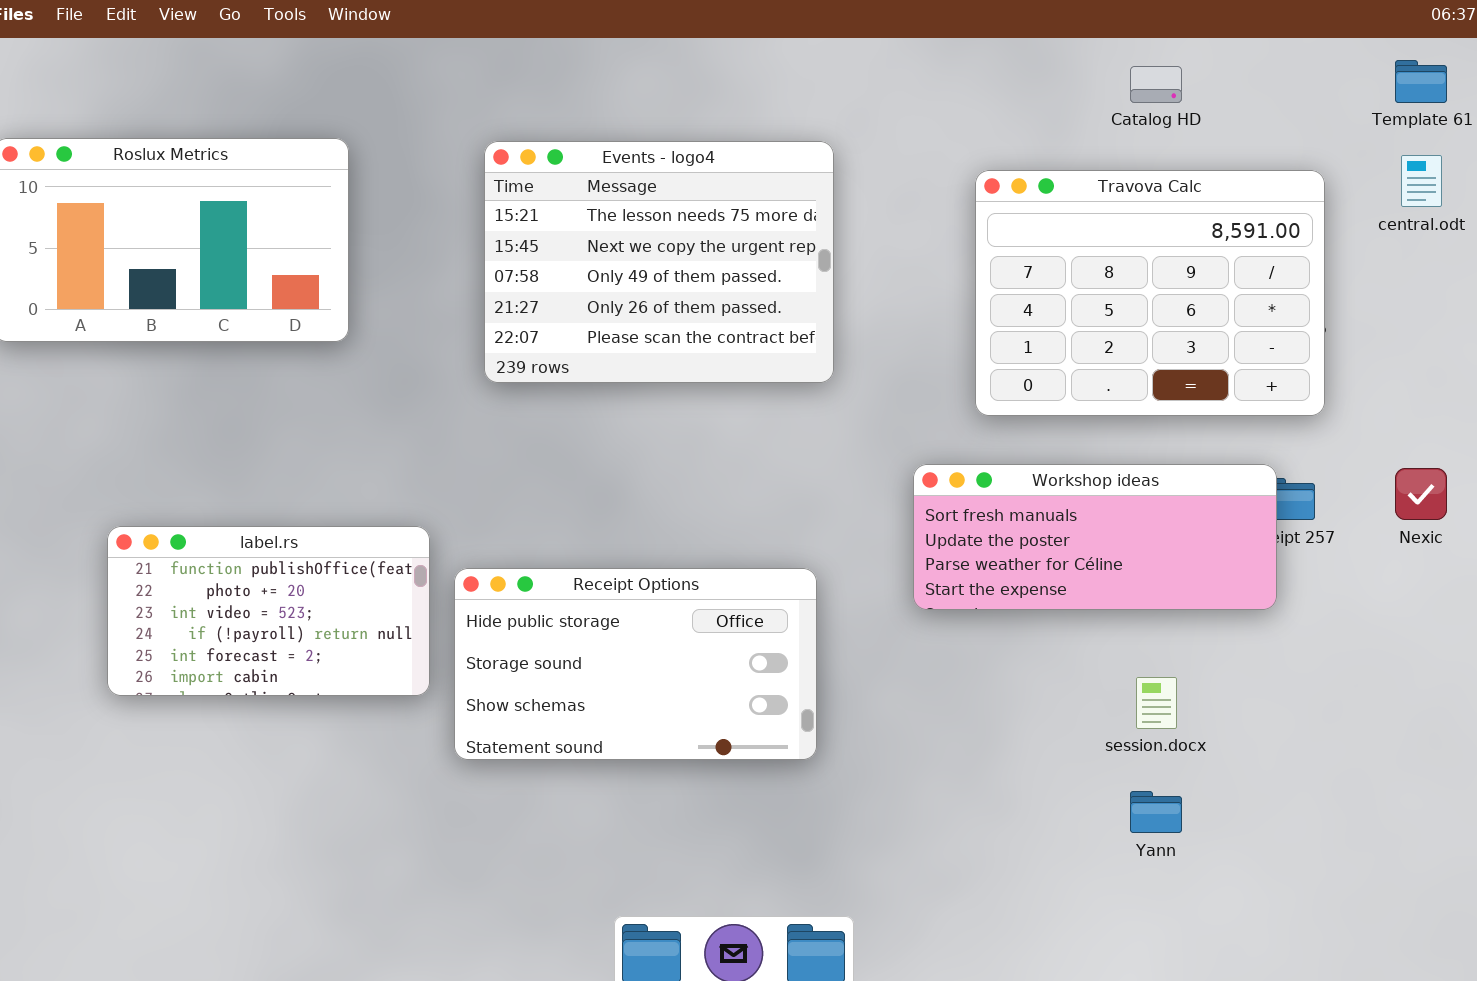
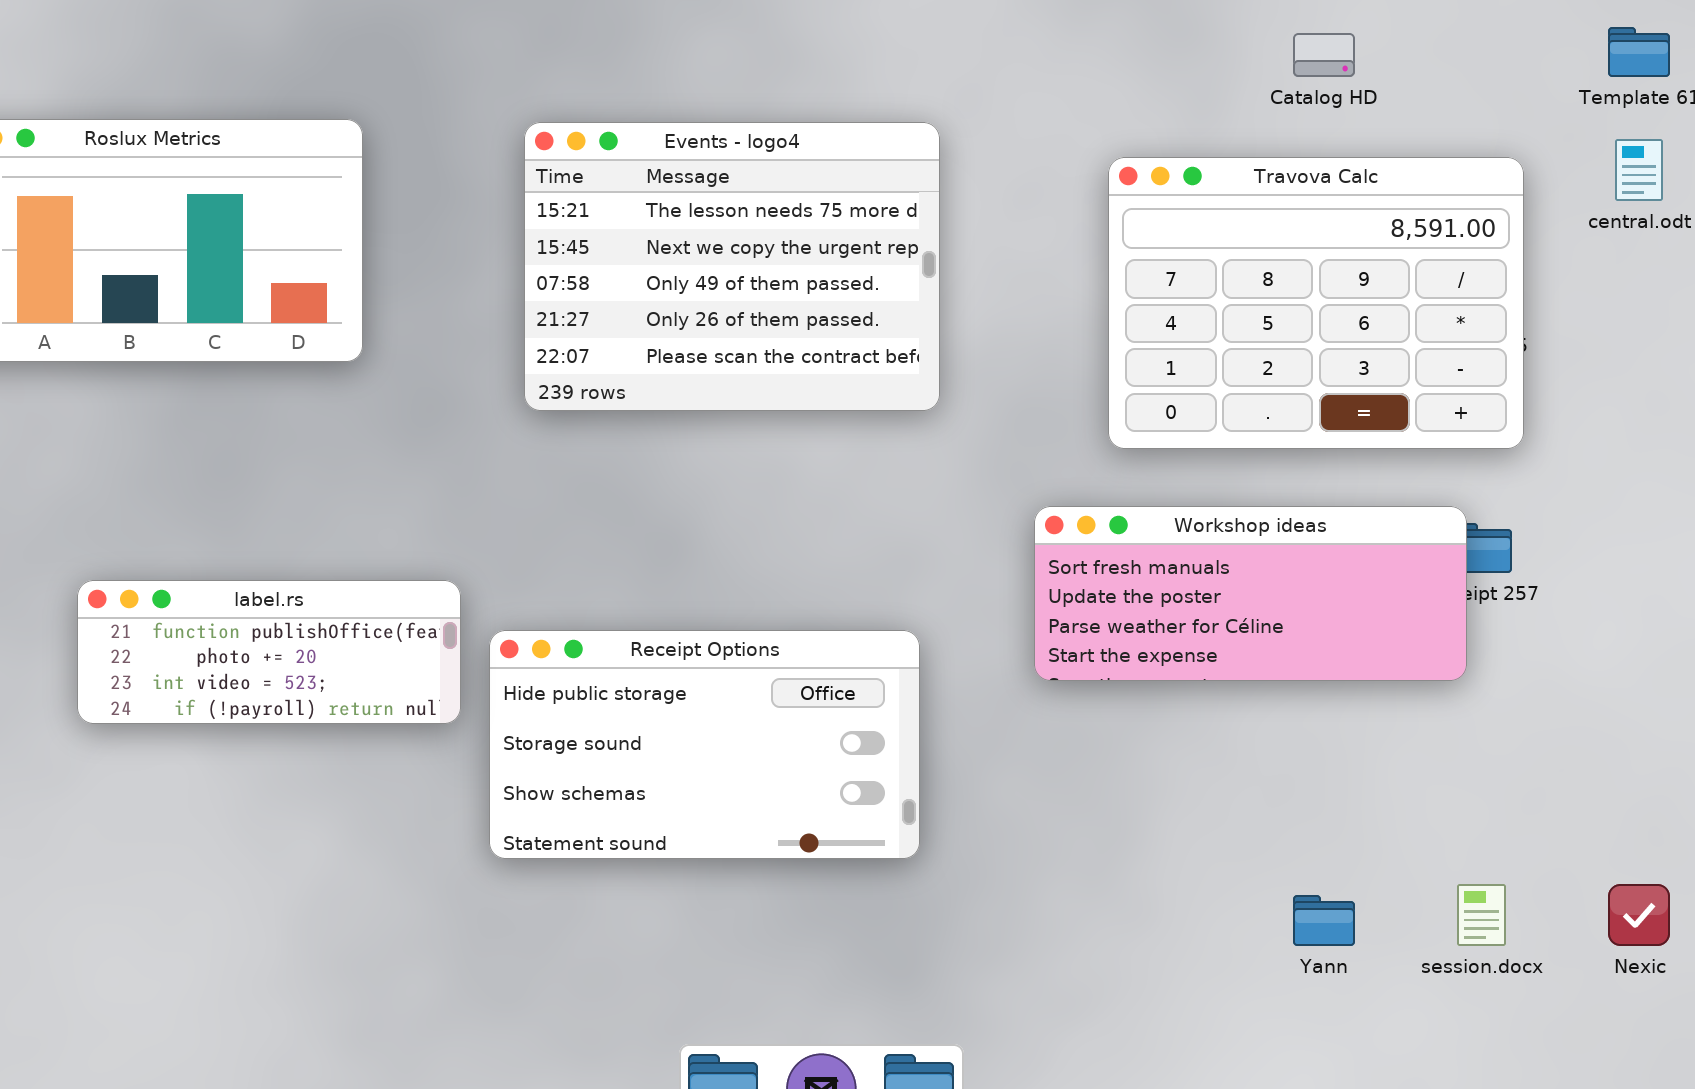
Nexic: [1395,468,1447,520] -> [1608,884,1670,946], moved
label.rs: [107,526,430,696] -> [77,580,461,724], resized
session.docx: [1136,677,1177,729] -> [1457,884,1506,946], moved

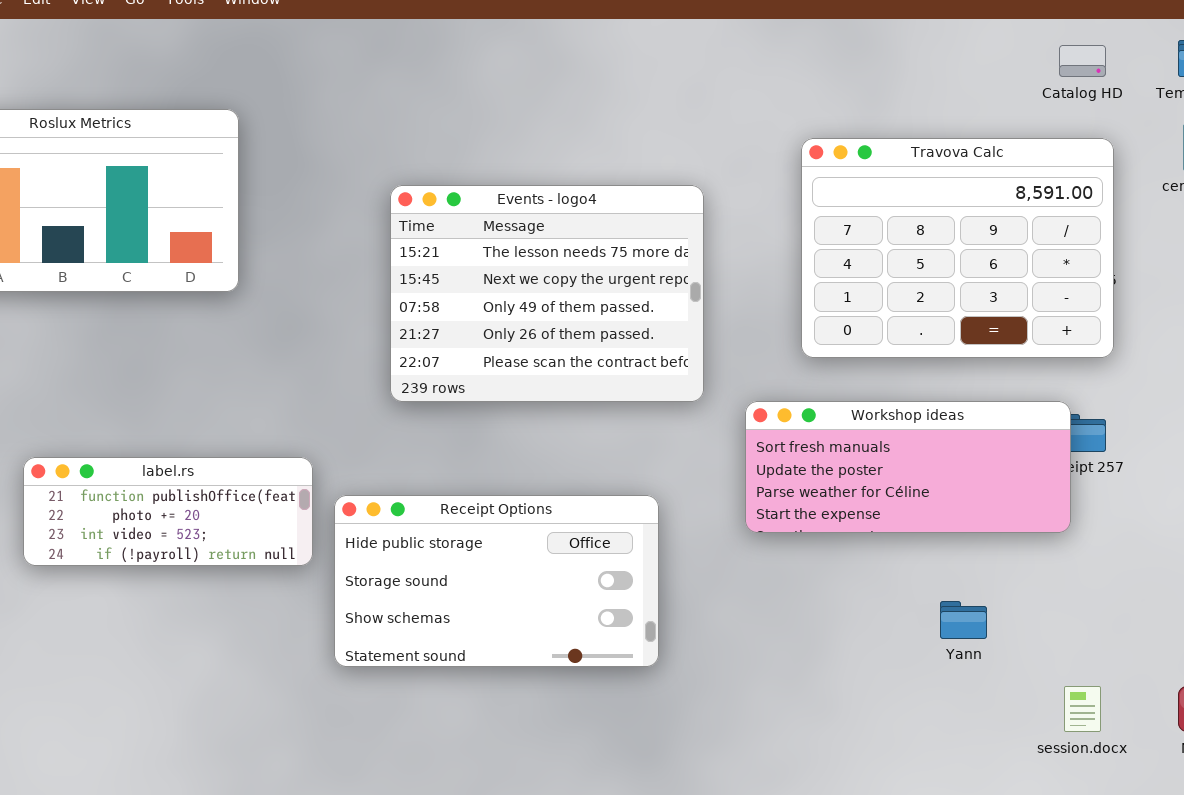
Catalog HD: [1293,33,1355,77] -> [1059,45,1106,77], moved
Events - logo4: [524,122,940,411] -> [390,185,704,402], moved
Yann: [1293,895,1355,946] -> [940,601,987,639], moved

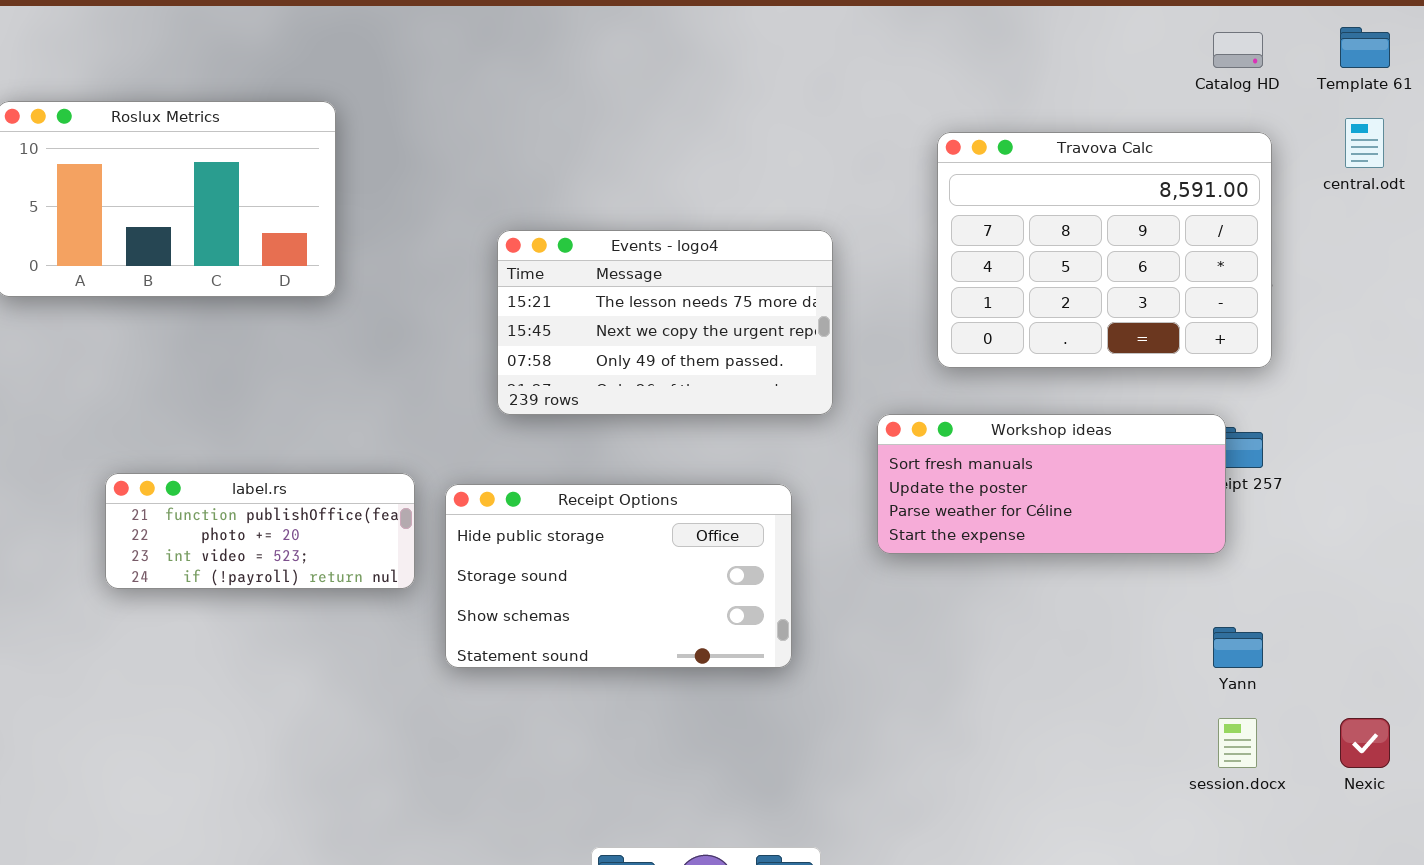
Events - logo4: [390,185,704,402] -> [497,230,833,415], resized
Receipt Options: [334,495,659,667] -> [445,484,792,668], moved
Yann: [940,601,987,639] -> [1213,627,1263,668], moved

